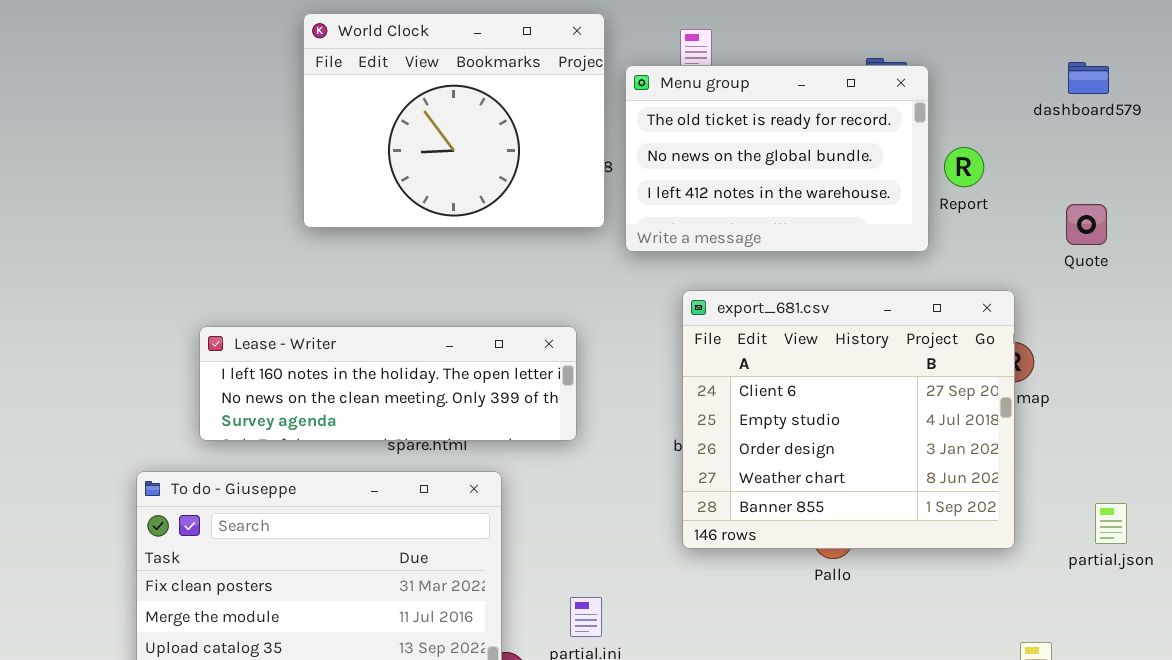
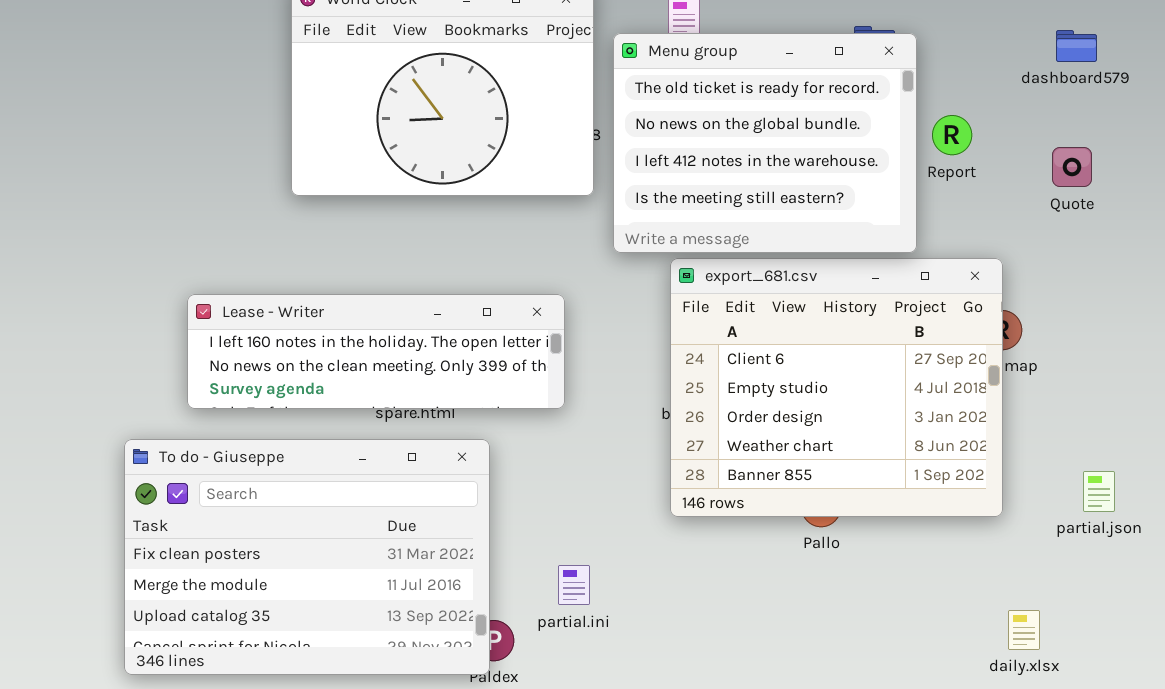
Menu group: [625,65,929,252] -> [613,33,917,253], resized
Quote: [1066,204,1107,245] -> [1052,147,1092,187], moved

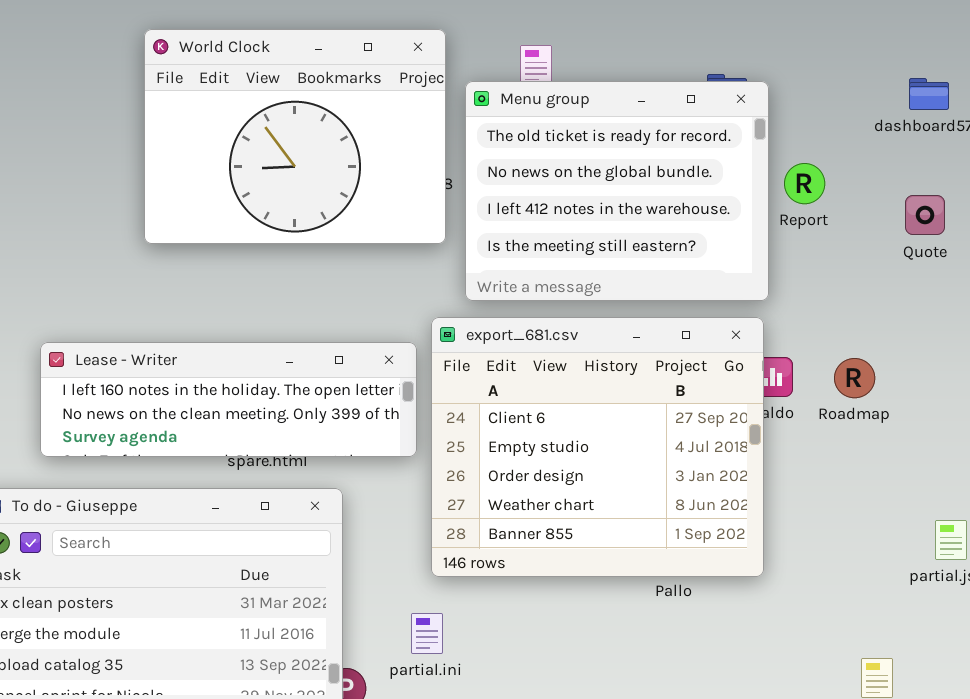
export_681.csv: [670,258,1003,517] -> [431,317,764,577], moved

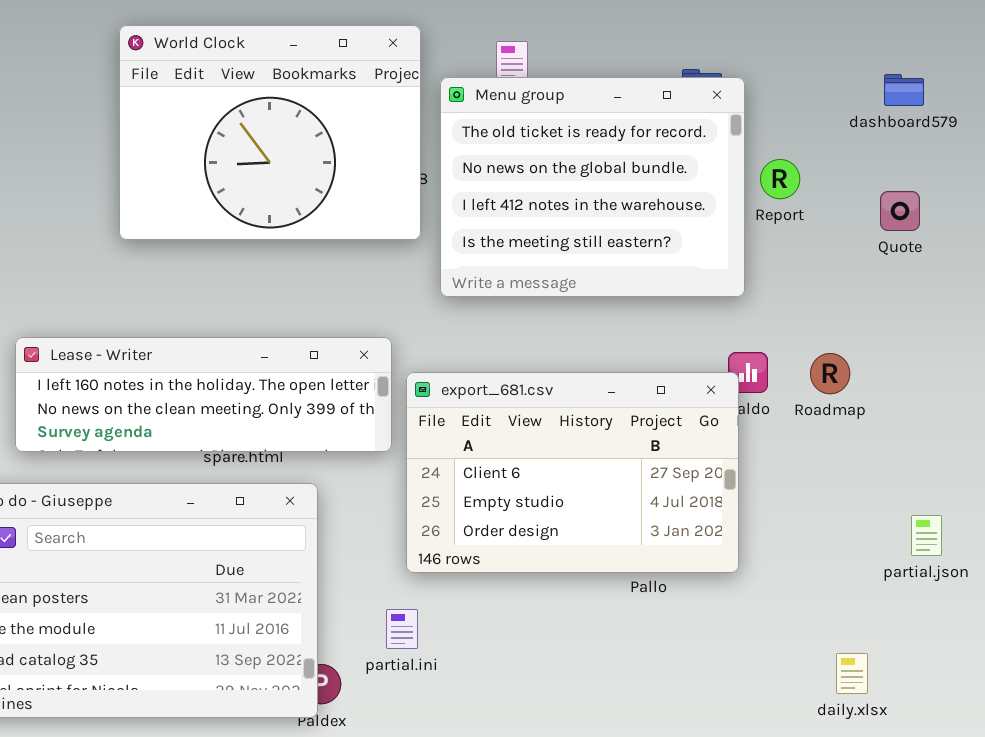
export_681.csv: [431,317,764,577] -> [406,372,739,573], resized

